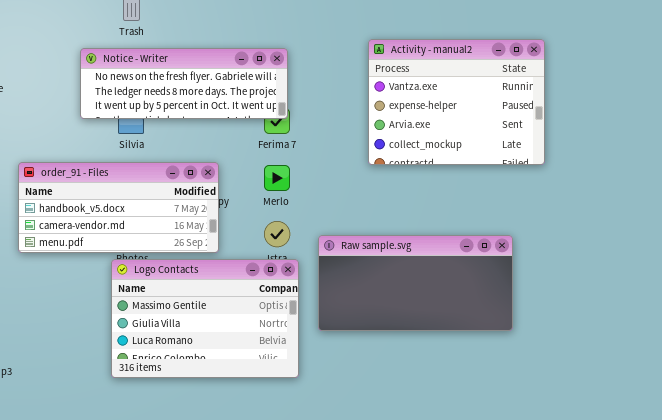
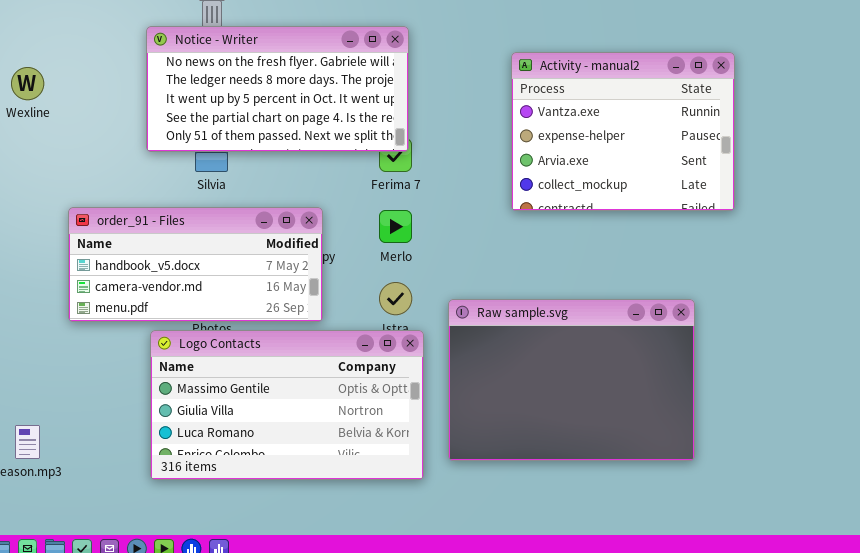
Notice - Writer: [80,48,288,119] -> [146,26,409,152], resized
Raw sample.svg: [318,235,513,331] -> [448,299,695,461], resized
Logo Contacts: [111,259,299,378] -> [150,330,424,480], resized

